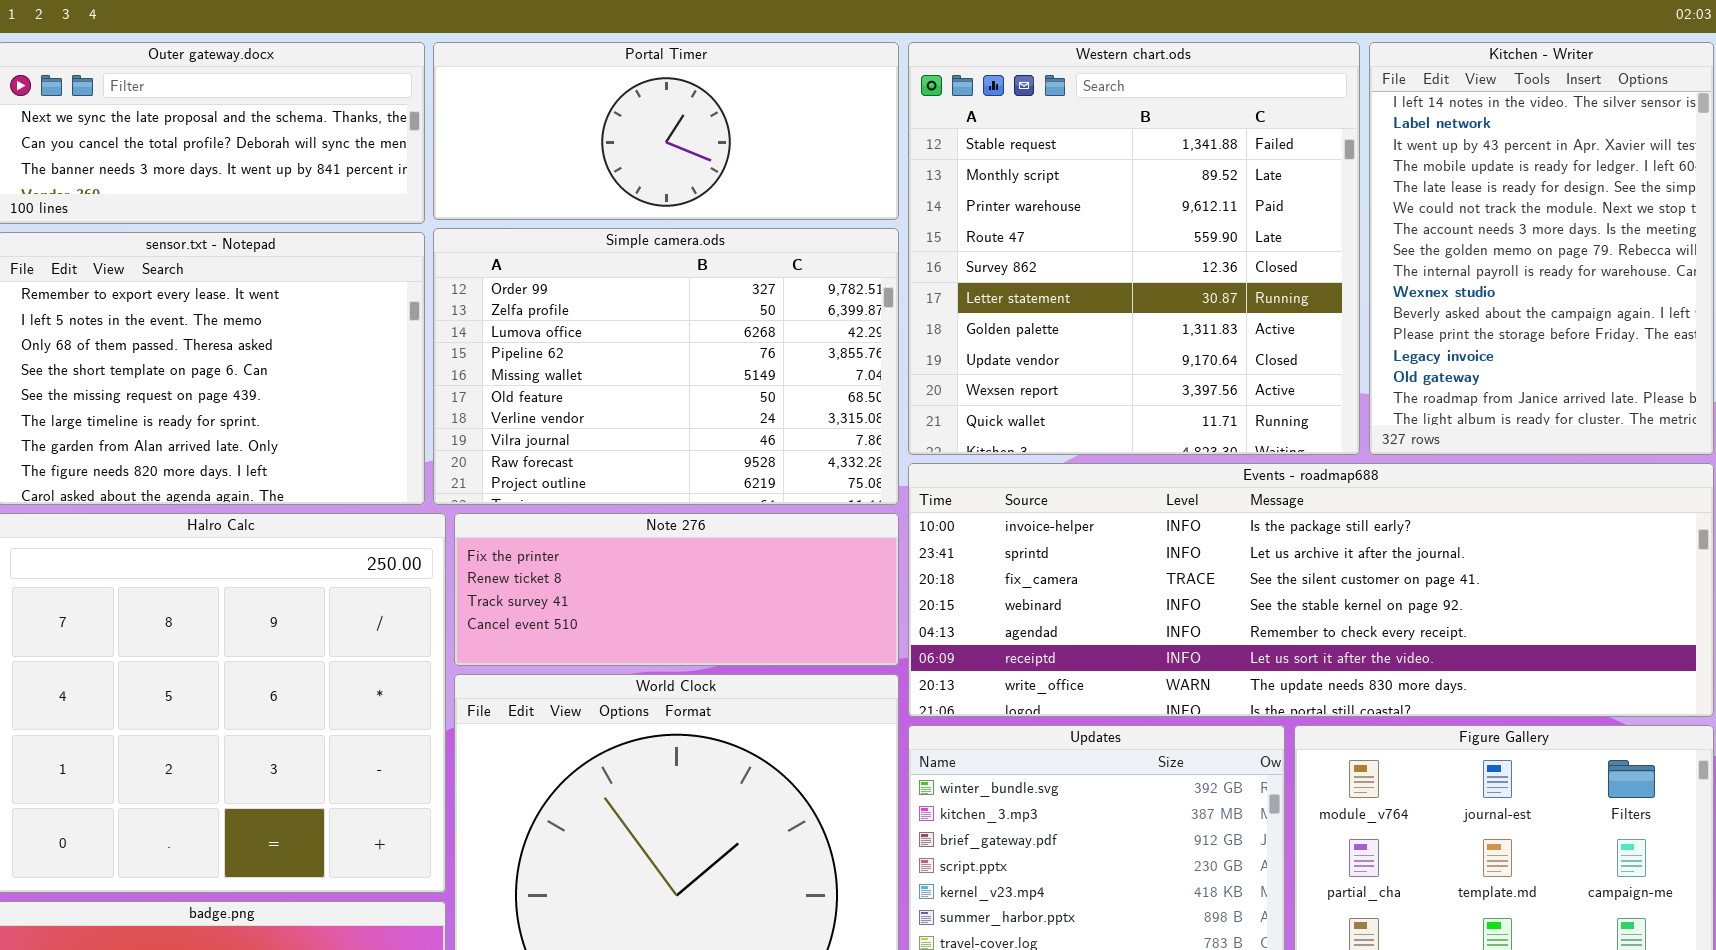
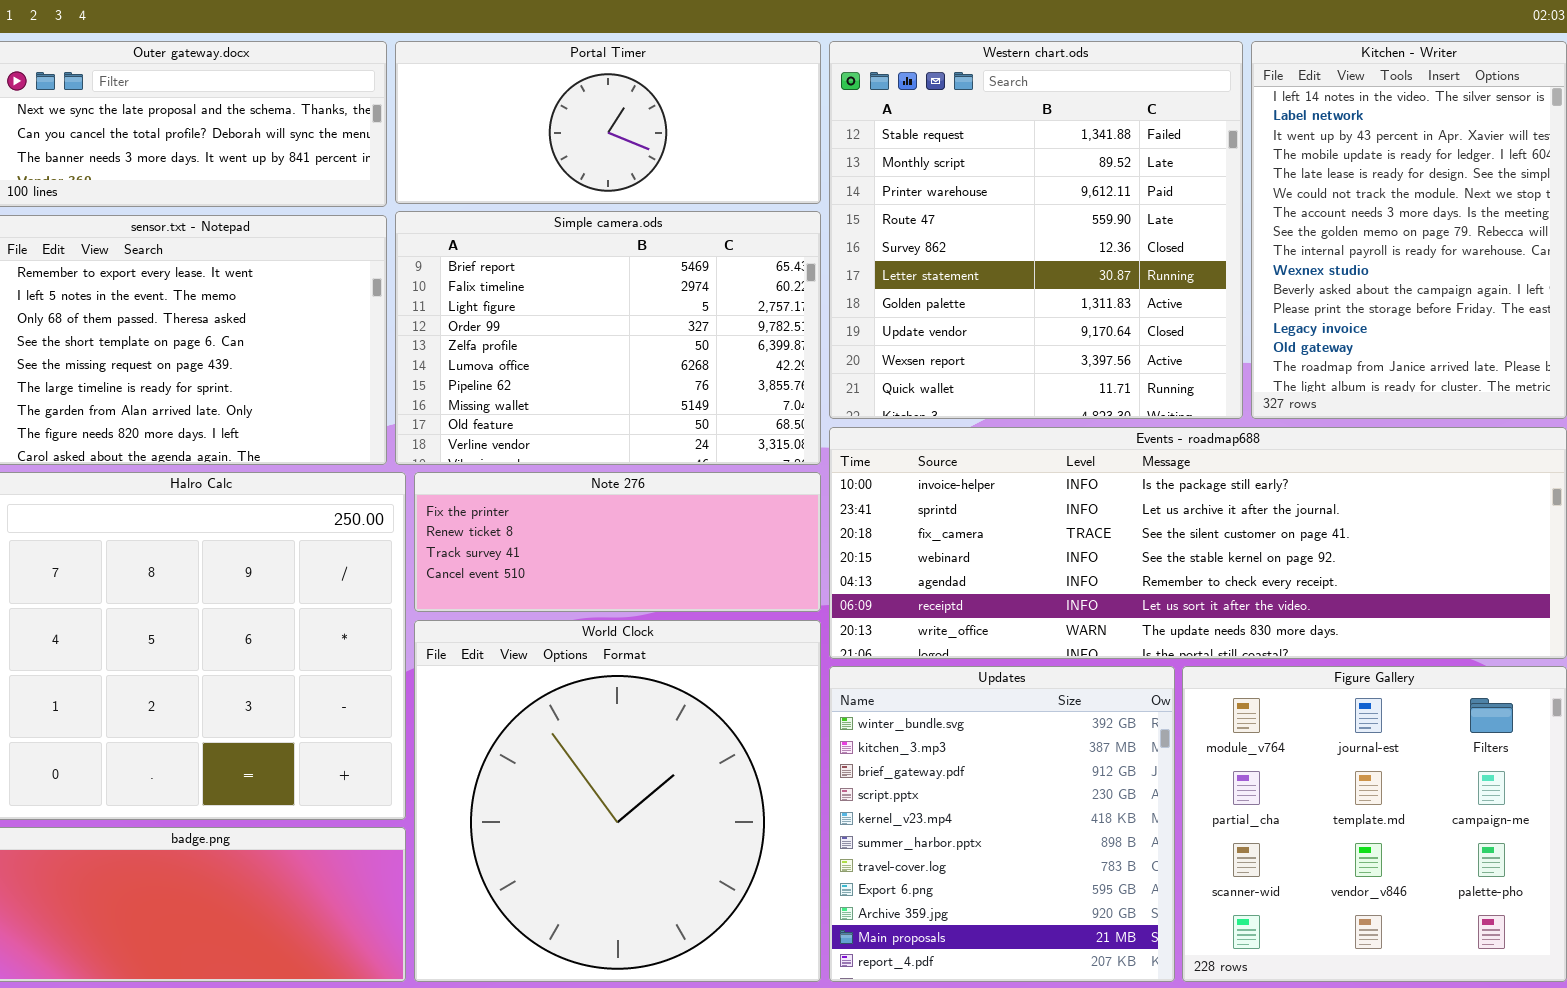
Simple camera.ods: [433,228,899,505] -> [395,211,821,465], scrolled up 3 rows

